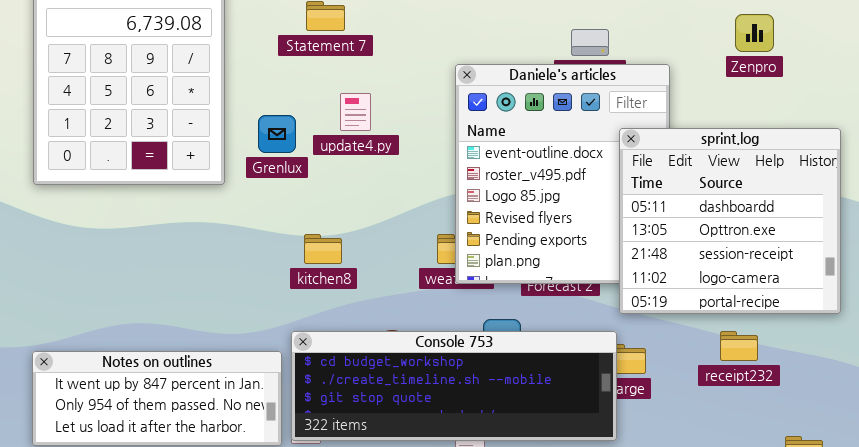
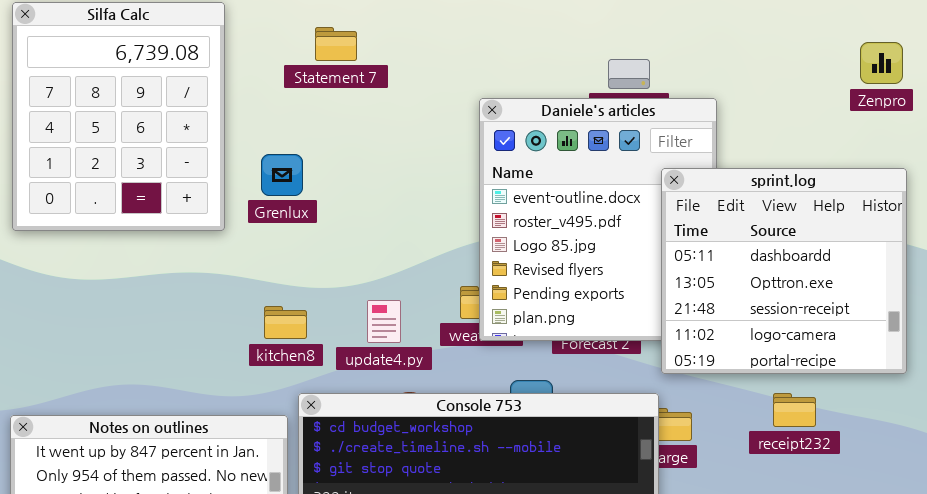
Zenpro: [735,14,774,52] -> [860,42,903,84], moved
update4.py: [340,93,371,131] -> [367,300,401,343], moved
kitchen8: [304,234,342,264] -> [264,306,307,339], moved

